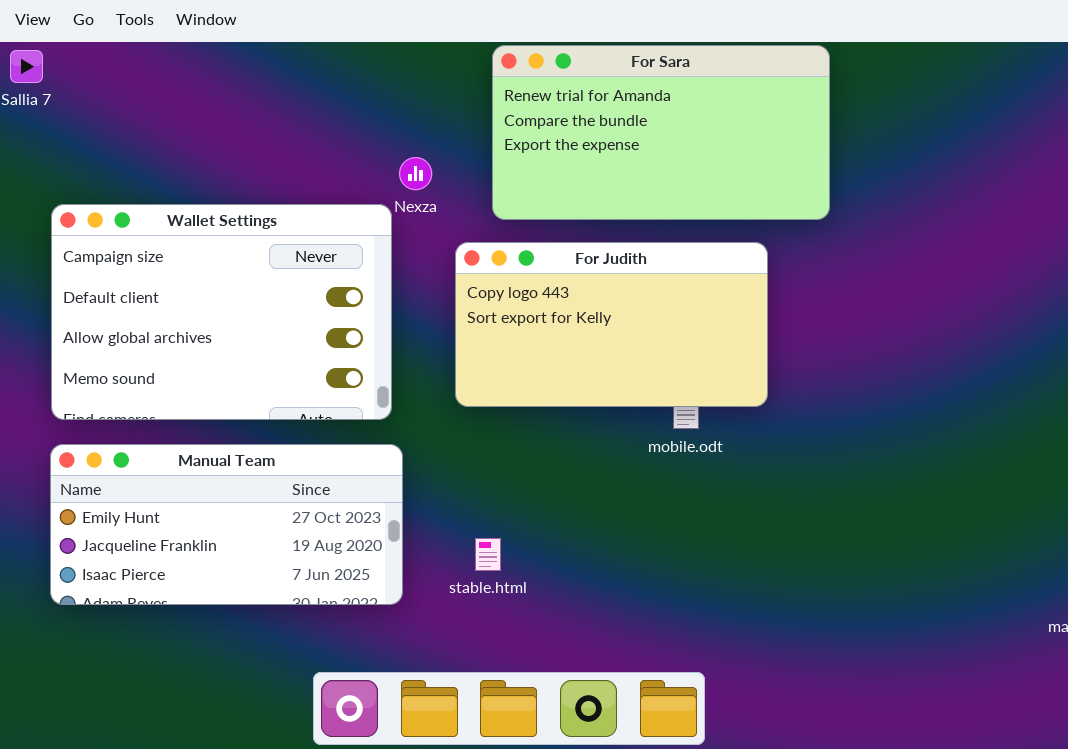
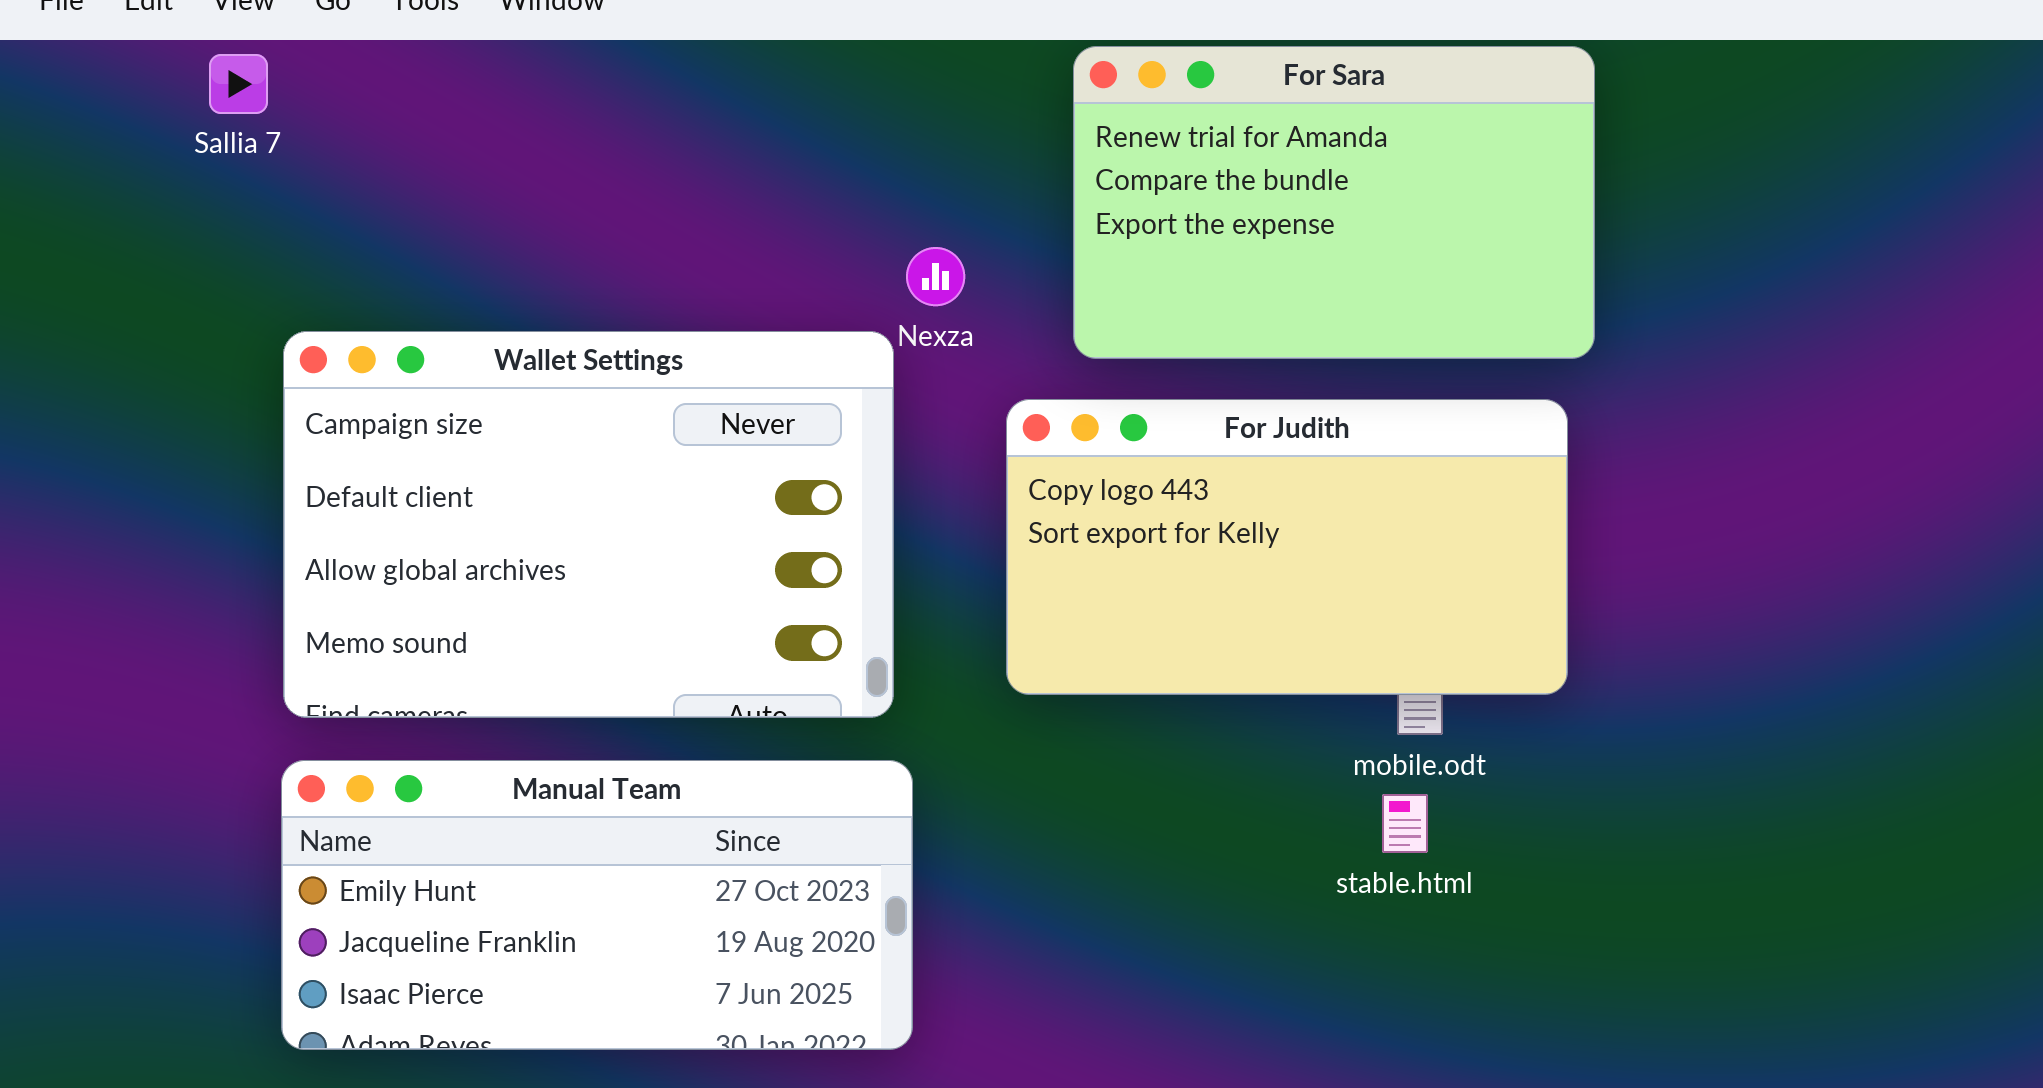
For Sara: [492,45,830,220] -> [1073,46,1595,359], resized
stable.html: [475,538,501,571] -> [1382,794,1428,853], moved

